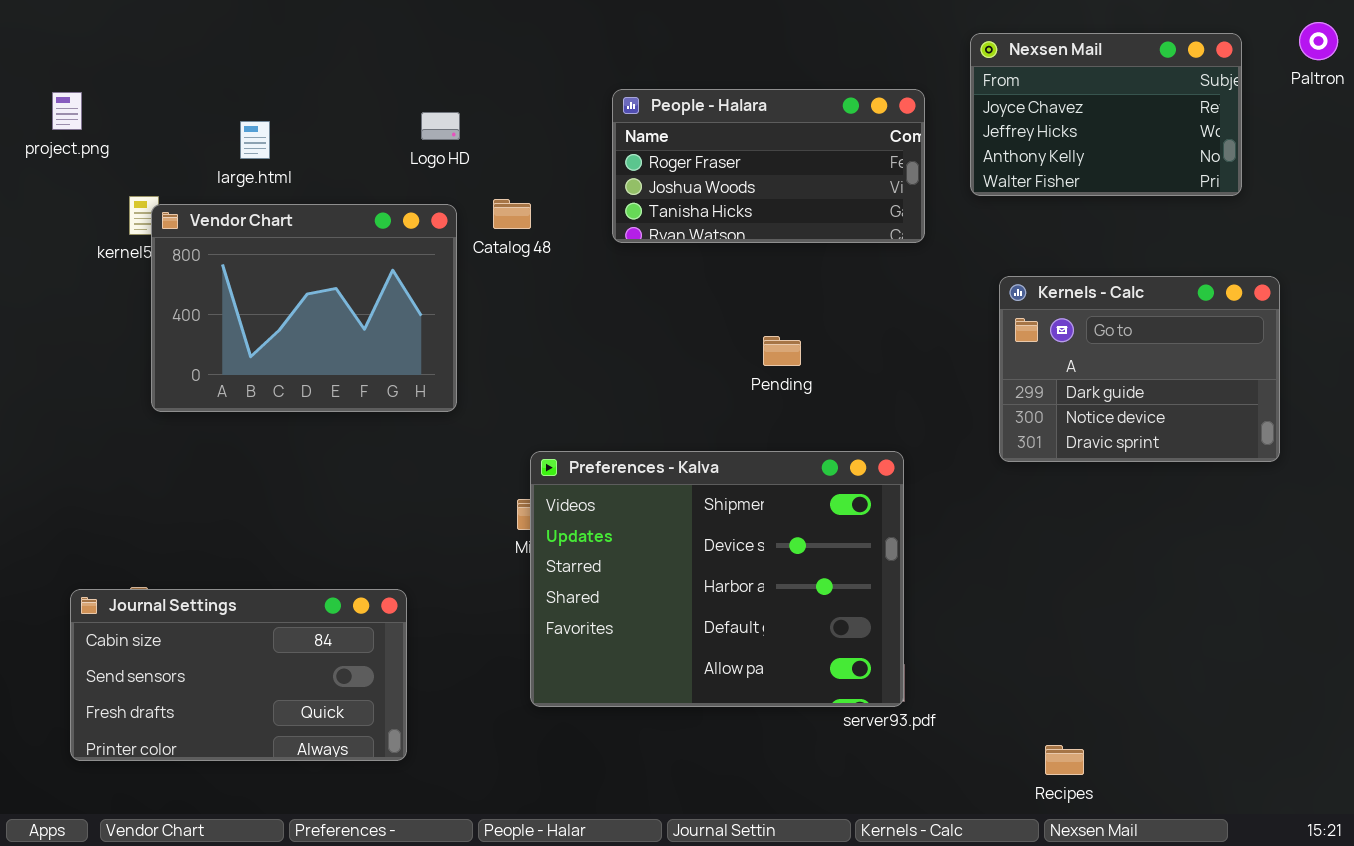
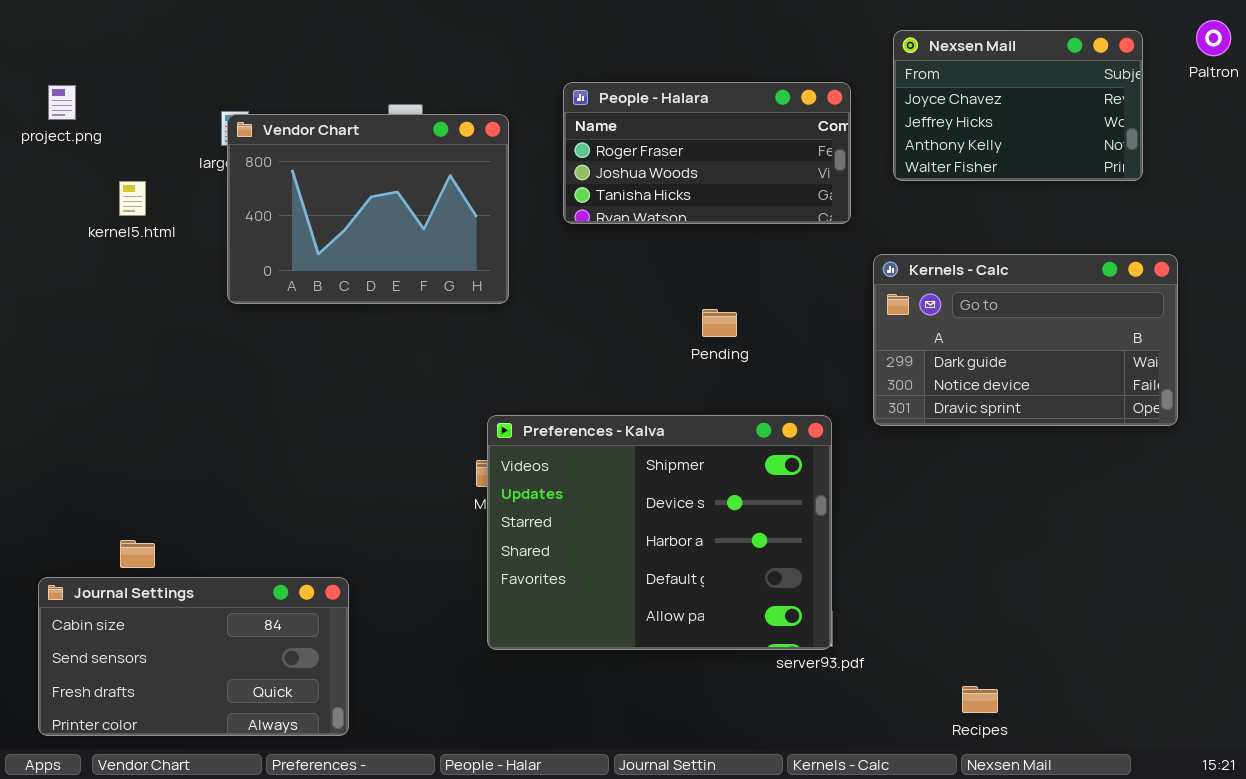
Vendor Chart: [151,204,457,412] -> [227,114,509,304], moved
Kernels - Calc: [999,276,1280,462] -> [873,254,1178,426], resized
Journal Settings: [70,589,407,761] -> [38,577,349,736], moved

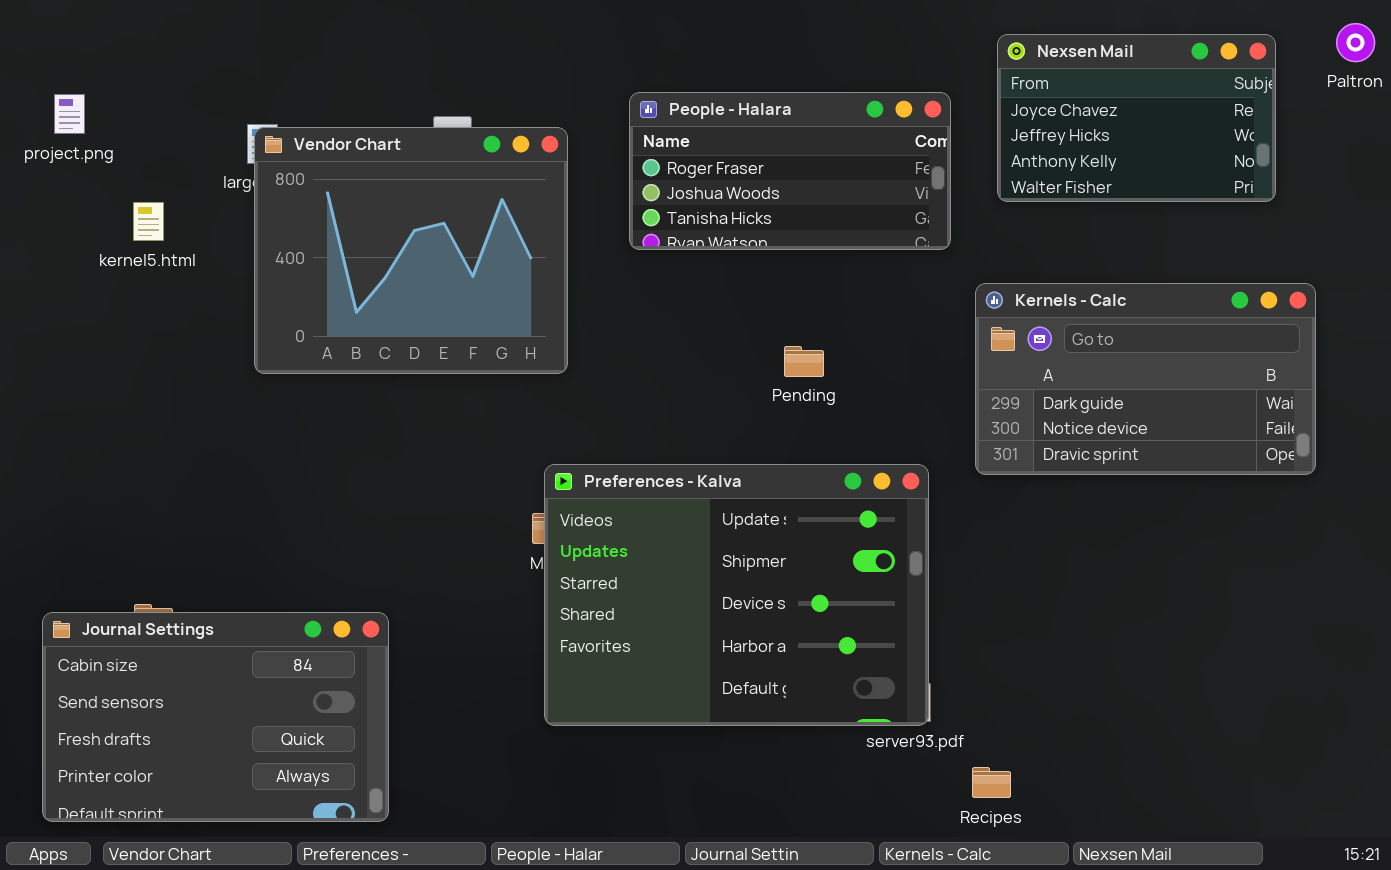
Vendor Chart: [227,114,509,304] -> [254,127,568,374], resized
Preferences - Kalva: [487,415,832,650] -> [544,464,929,726], scrolled up 1 row
Journal Settings: [38,577,349,736] -> [42,612,389,822], resized
Recipes: [962,686,998,713] -> [972,767,1011,798], moved

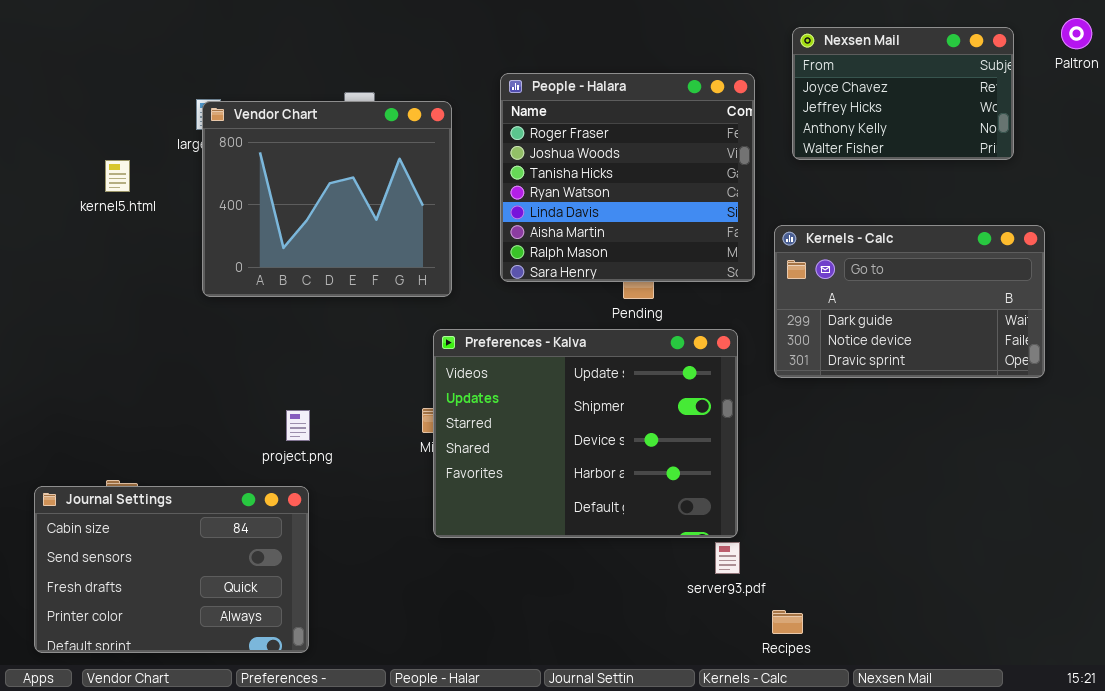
People - Halara: [629,92,951,250] -> [500,73,755,282], resized
project.png: [54,94,85,134] -> [286,410,310,441], moved
Preferences - Kalva: [544,464,929,726] -> [433,329,738,538], moved

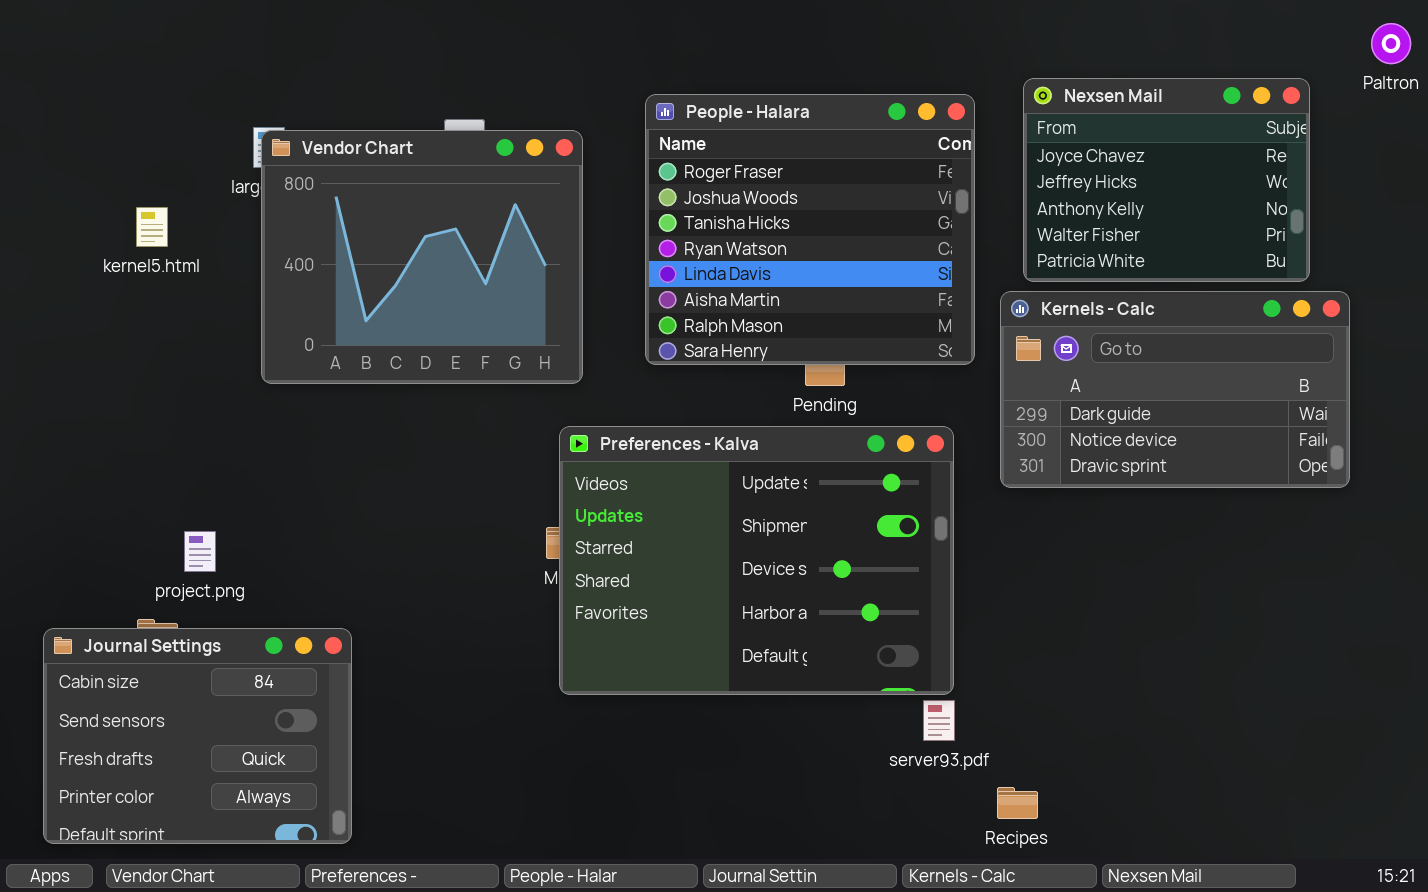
Nexsen Mail: [792,27,1014,160] -> [1023,78,1310,282], moved, resized
project.png: [286,410,310,441] -> [184,531,216,572], moved
Journal Settings: [34,486,309,653] -> [43,628,352,844], resized

